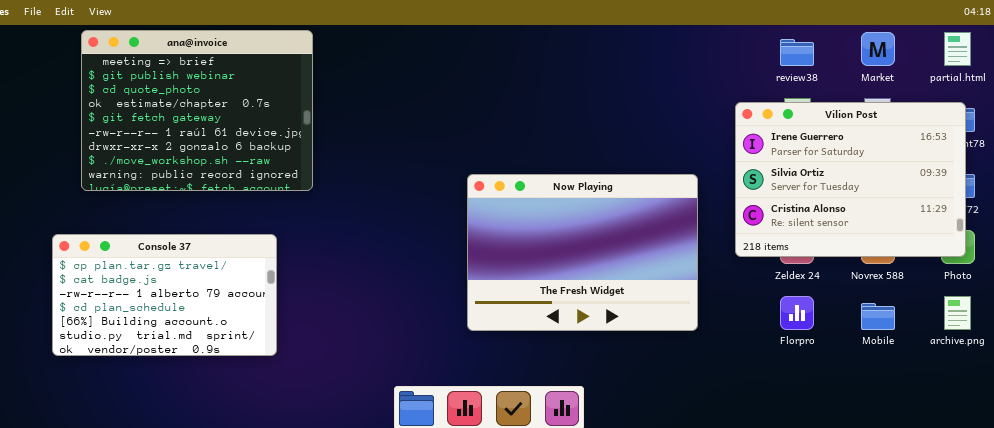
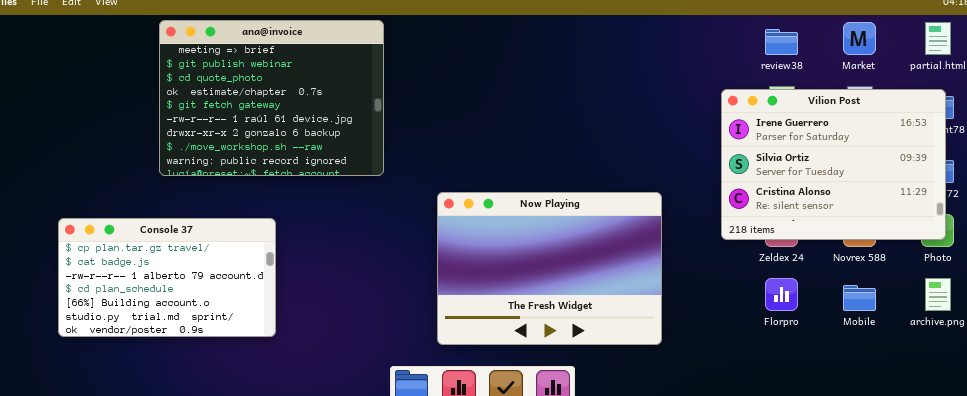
ana@invoice: [81,30,313,191] -> [159,20,384,176], moved
Now Playing: [467,174,698,331] -> [437,192,662,345], moved

